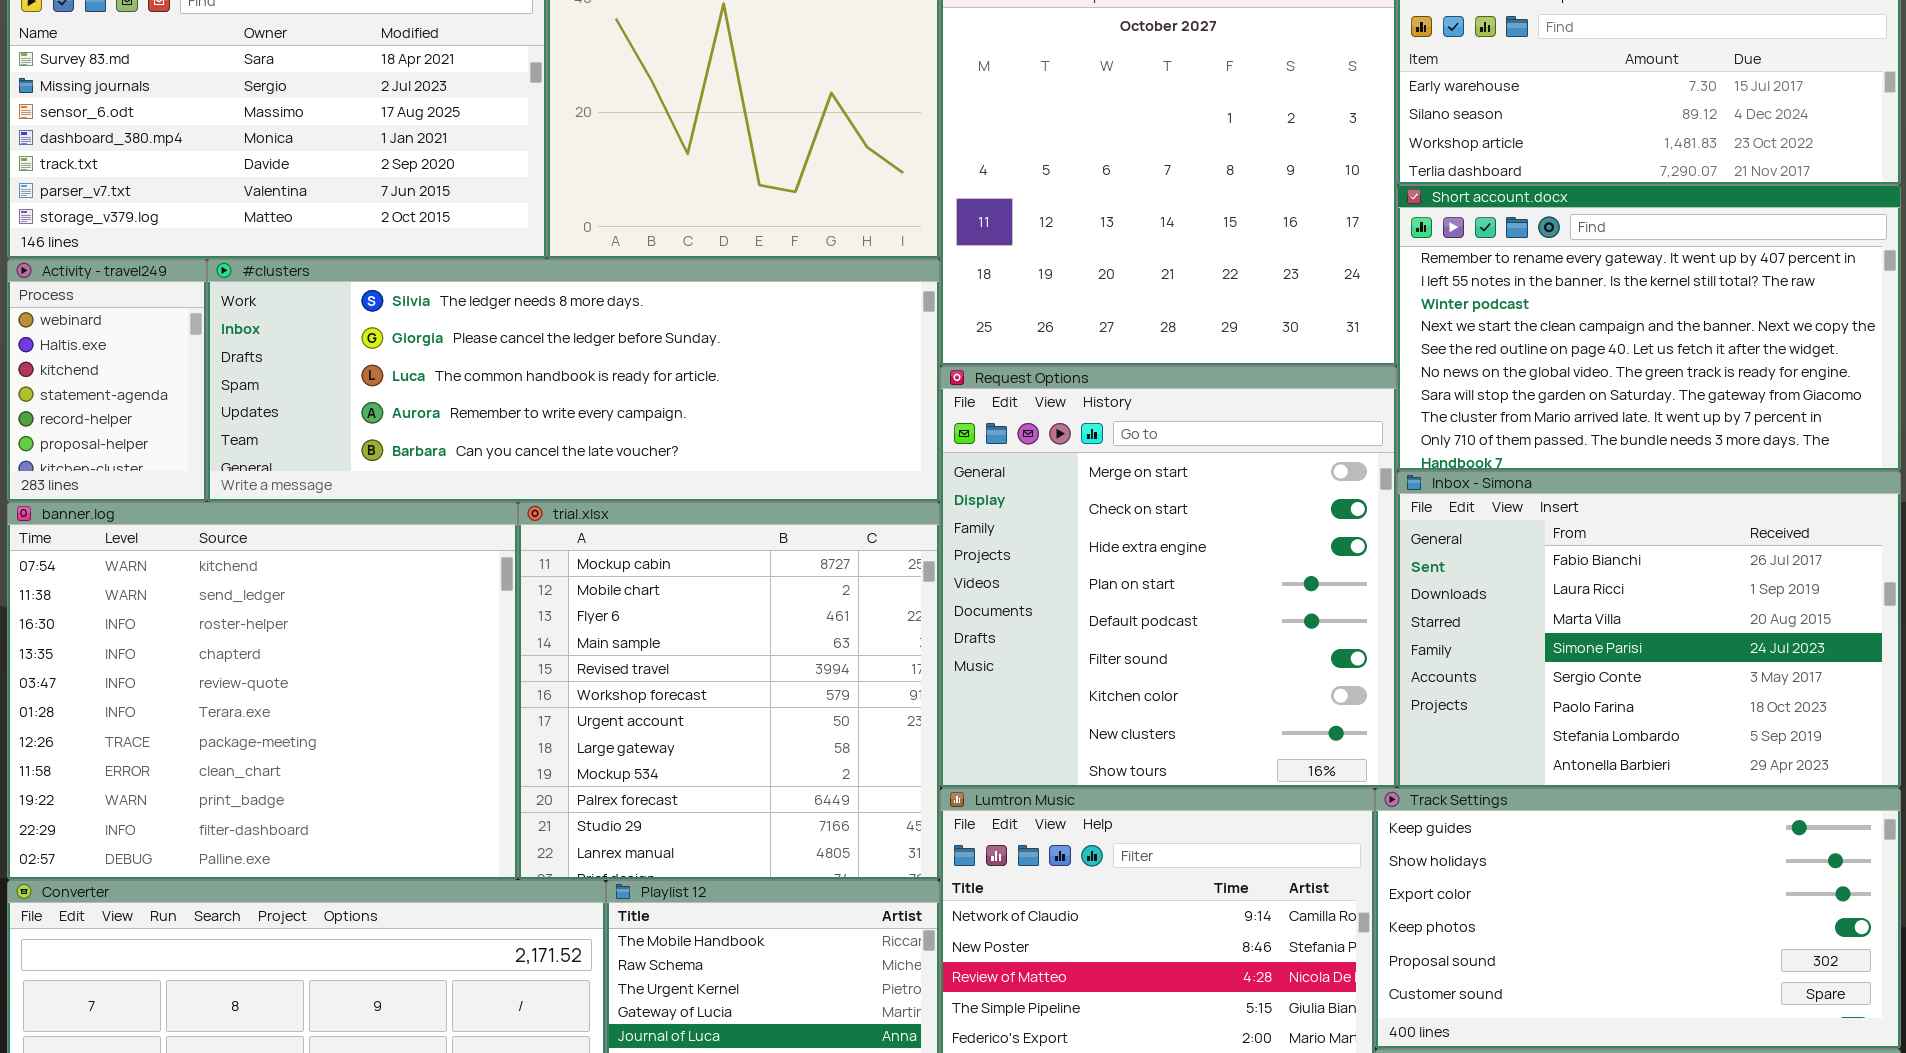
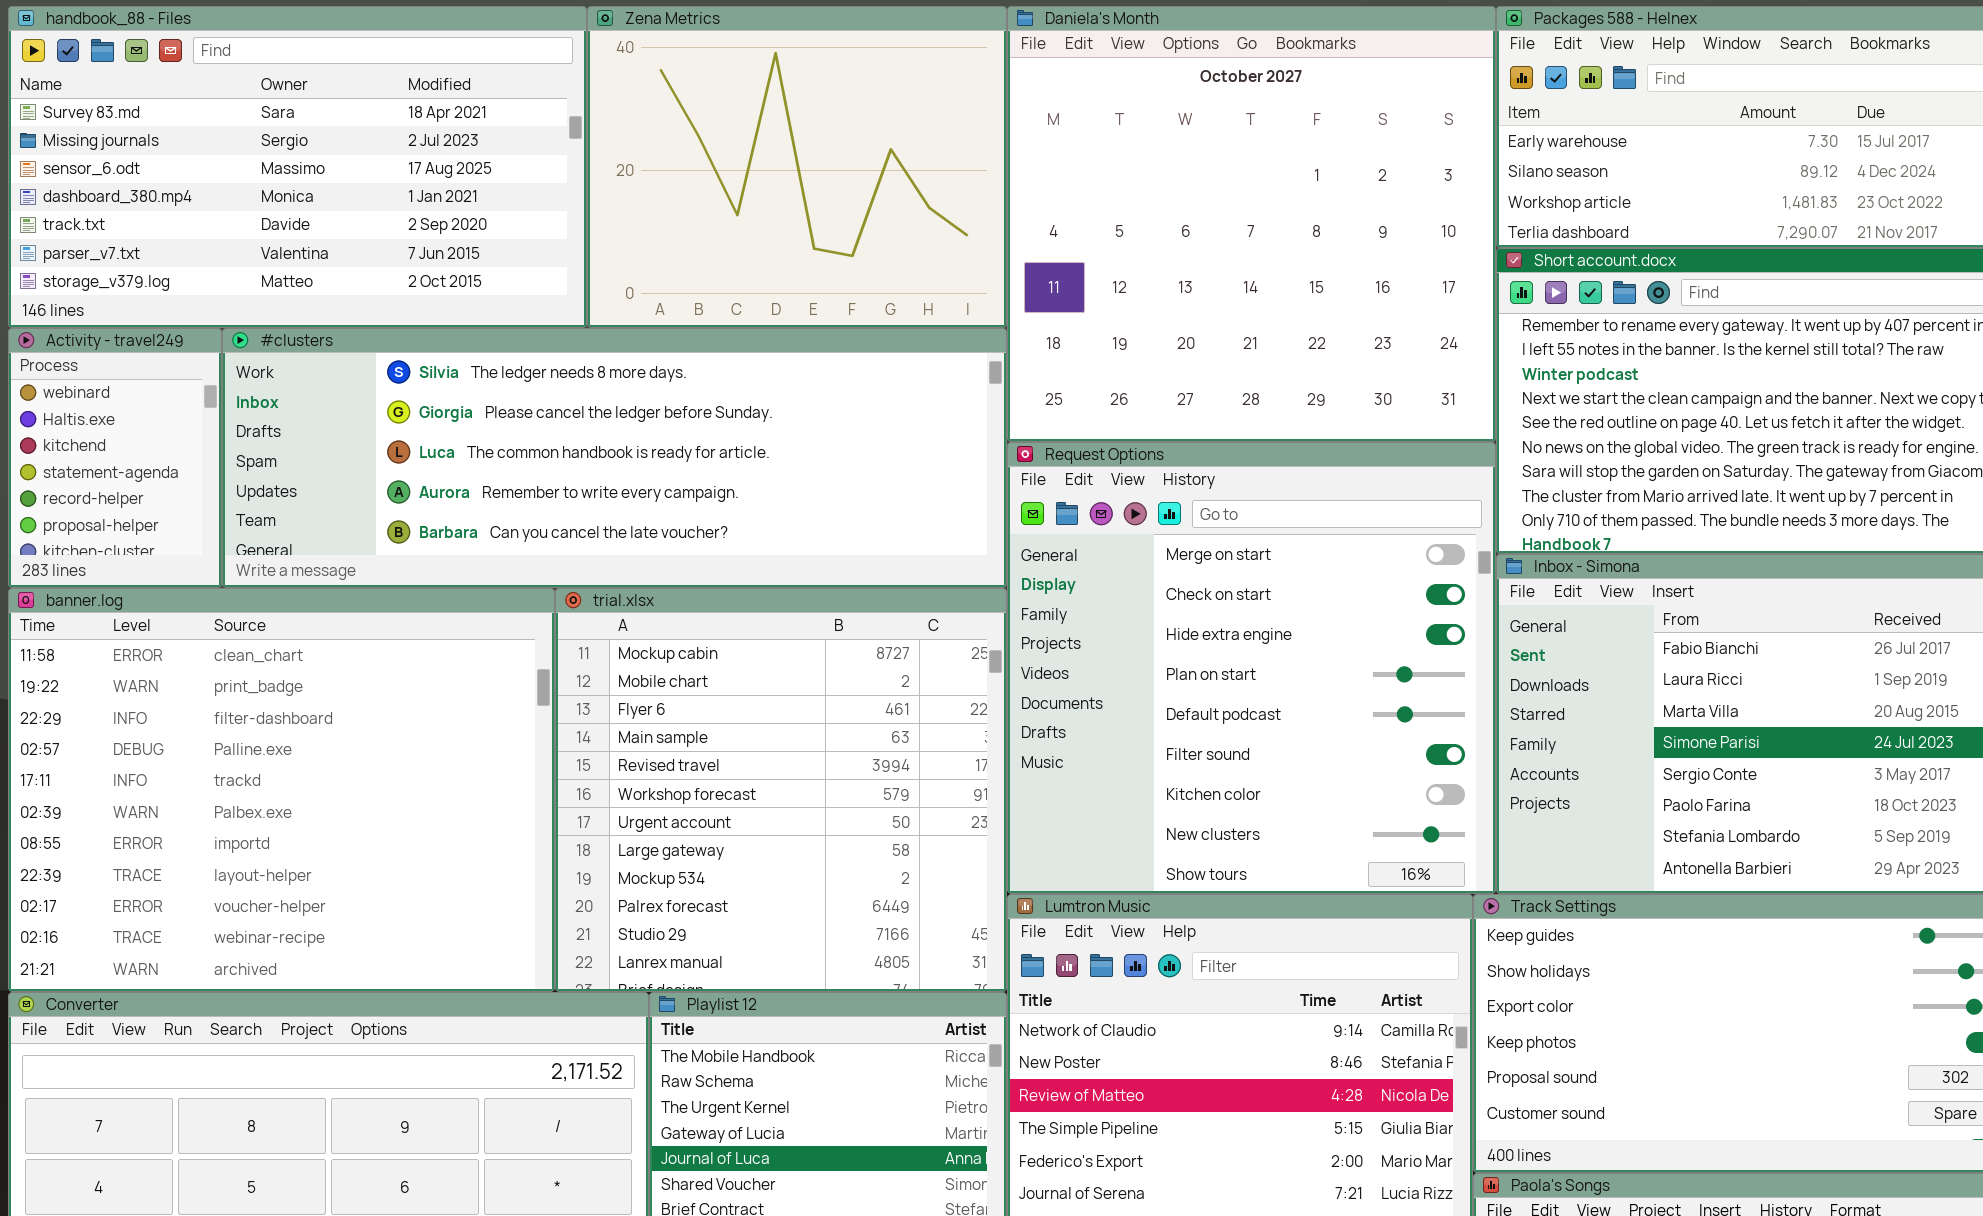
banner.log: [7,502,518,880] -> [8,588,555,992], scrolled down 7 rows

